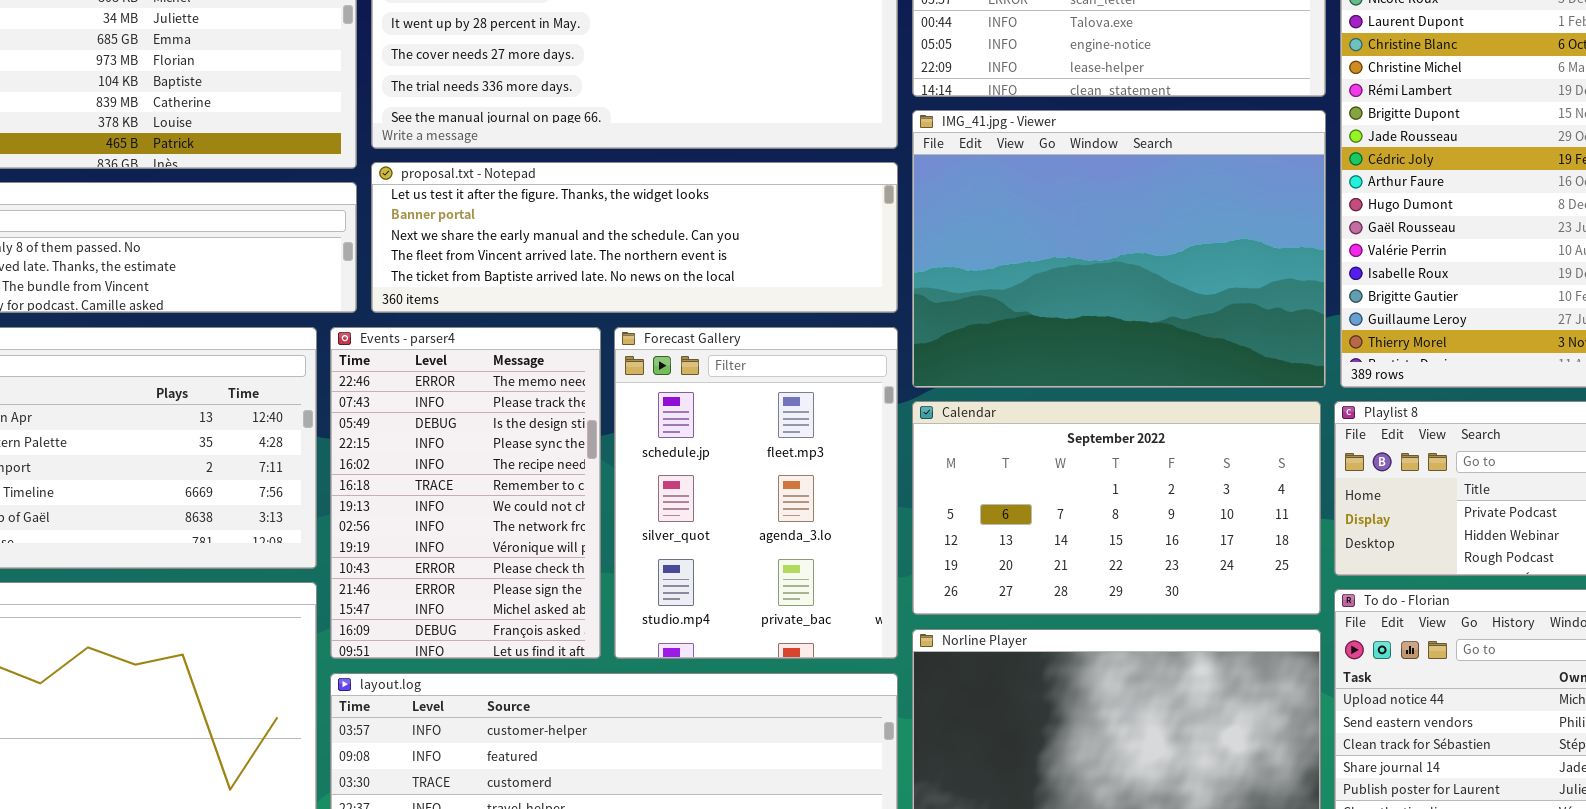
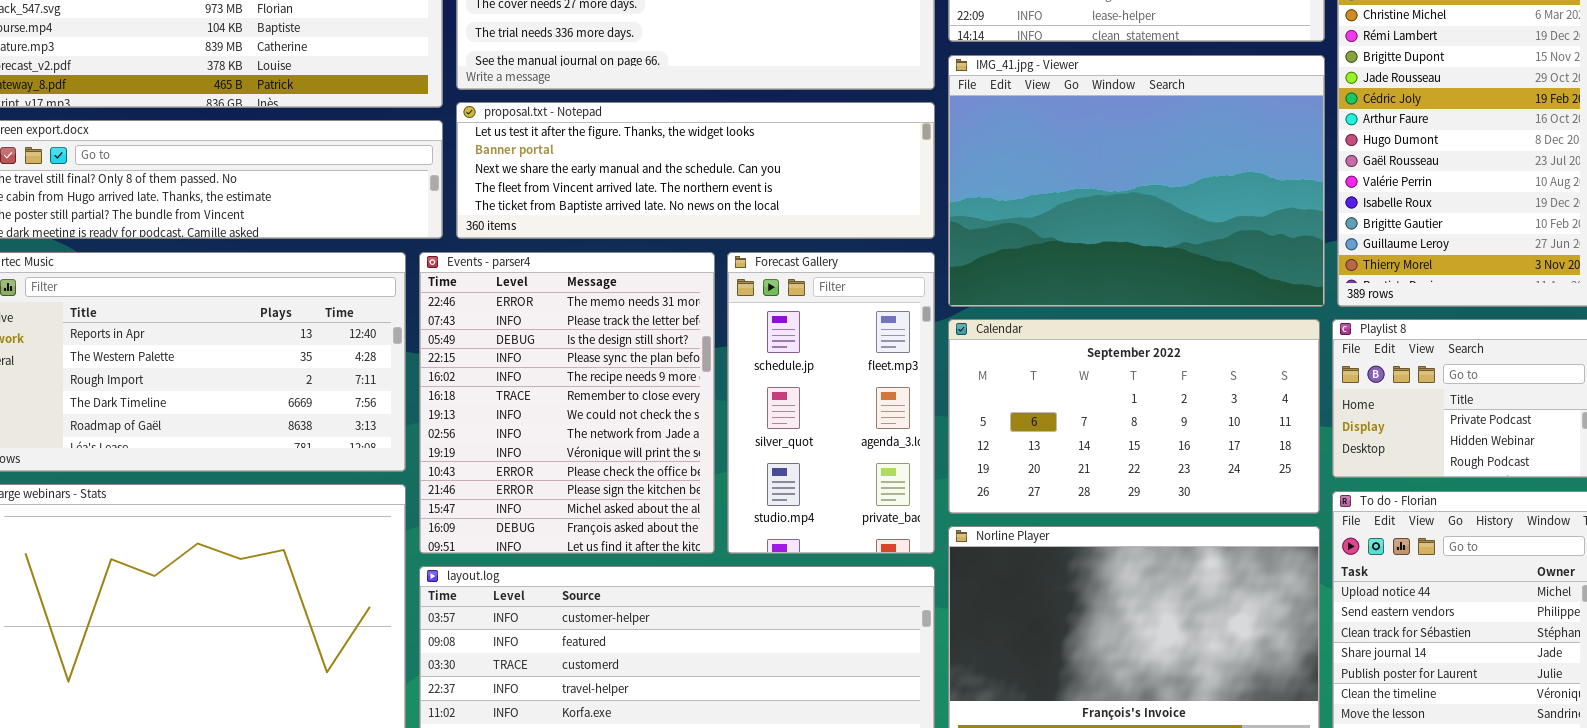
Events - parser4: [330,327,601,659] -> [419,252,715,554], resized
Forecast Gallery: [614,327,898,659] -> [727,252,935,554], resized

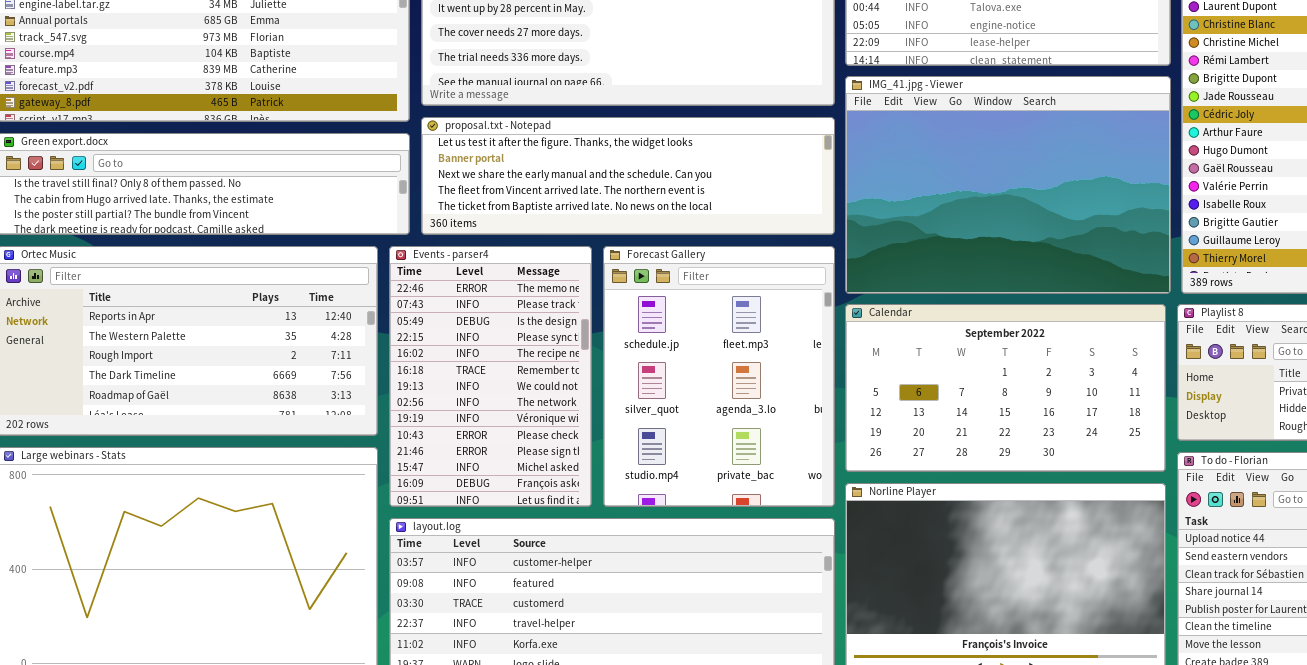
Events - parser4: [419,252,715,554] -> [389,246,592,507], resized
Forecast Gallery: [727,252,935,554] -> [603,246,835,507], resized

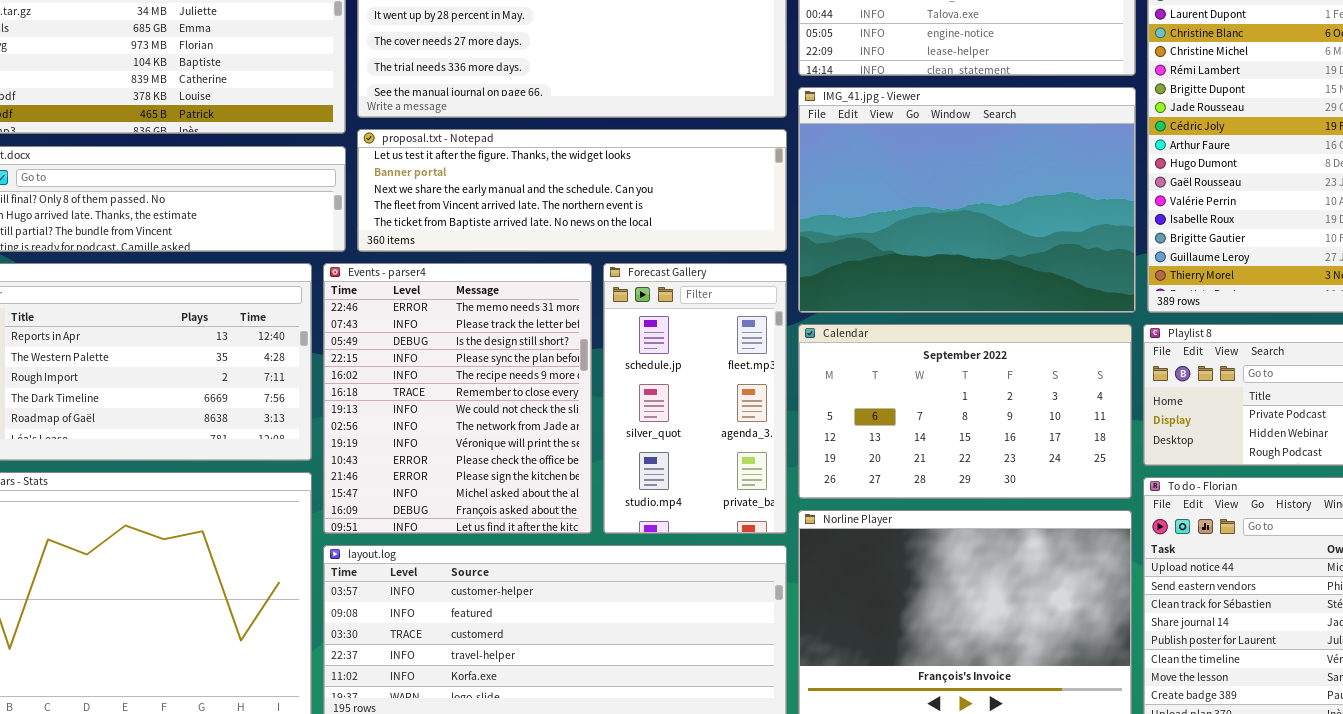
Events - parser4: [389,246,592,507] -> [323,263,592,534], resized
Forecast Gallery: [603,246,835,507] -> [603,263,787,534], resized

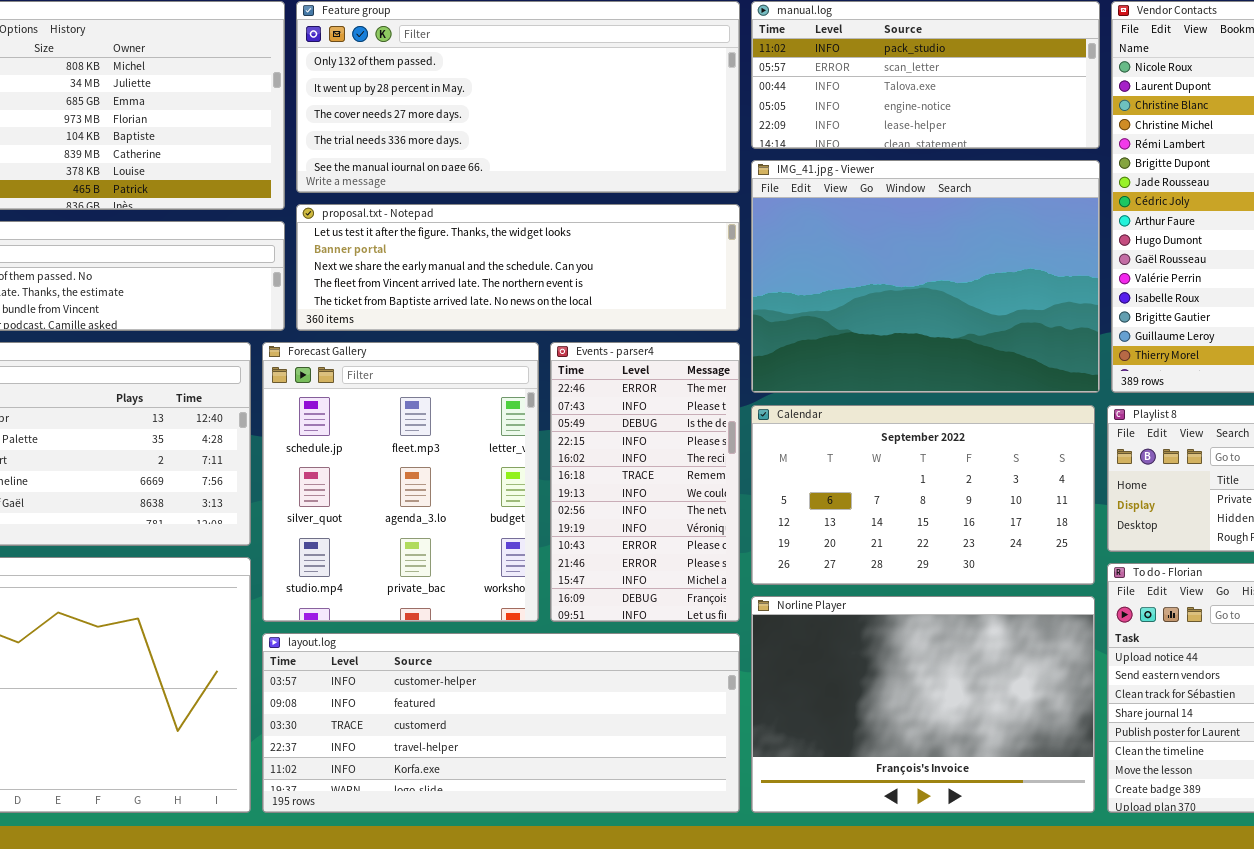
Events - parser4: [323,263,592,534] -> [550,342,740,622], moved, resized
Forecast Gallery: [603,263,787,534] -> [262,342,539,622], moved, resized

